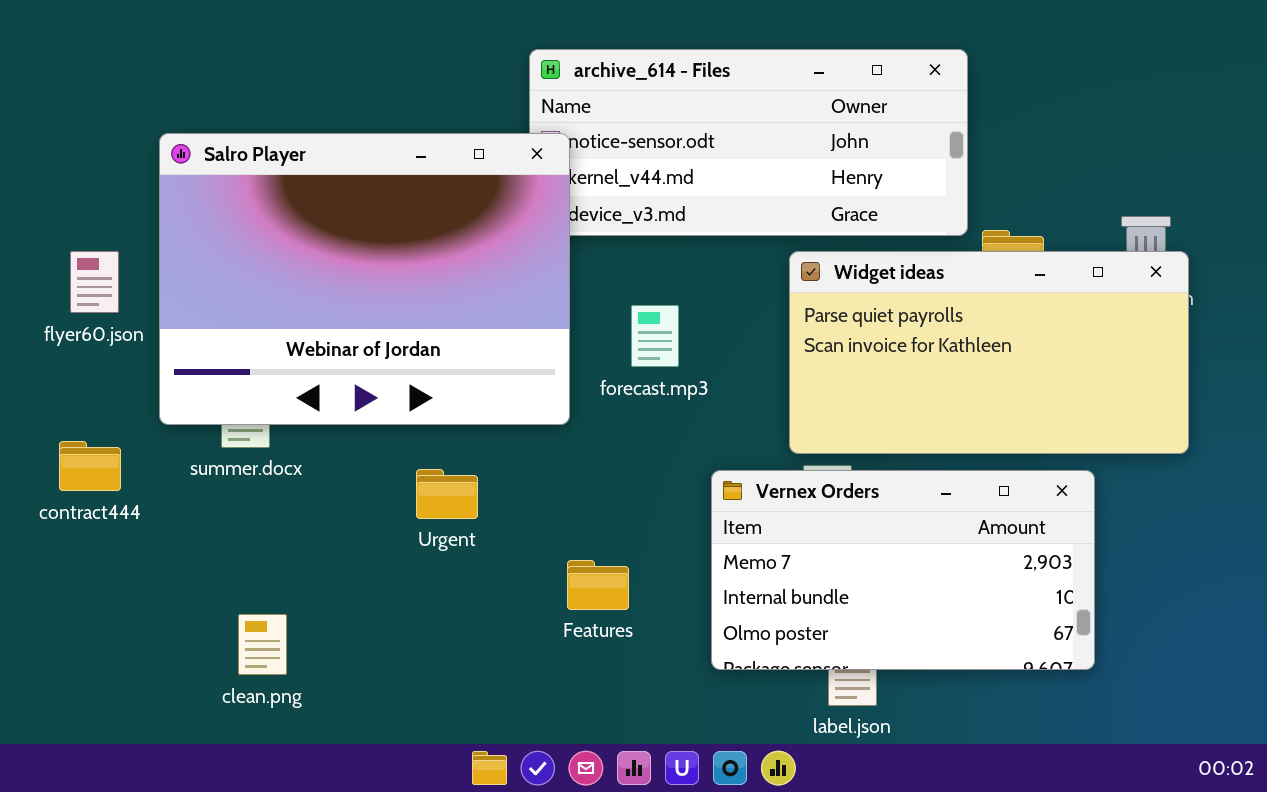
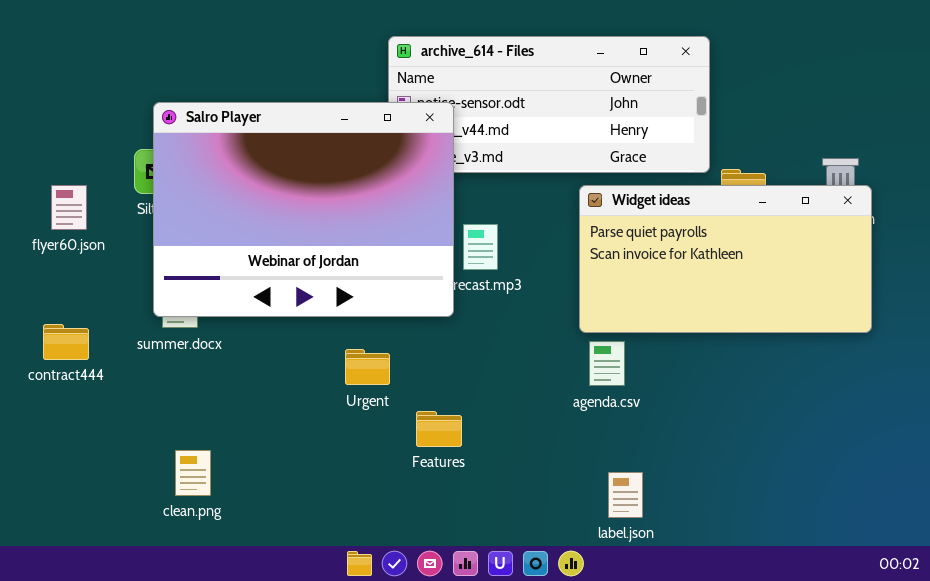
Salro Player: [159,133,570,425] -> [153,102,454,317], moved
Urgent: [416,469,478,519] -> [345,349,390,385], moved
Vernex Orders: [711,470,1095,670] -> none, closed

